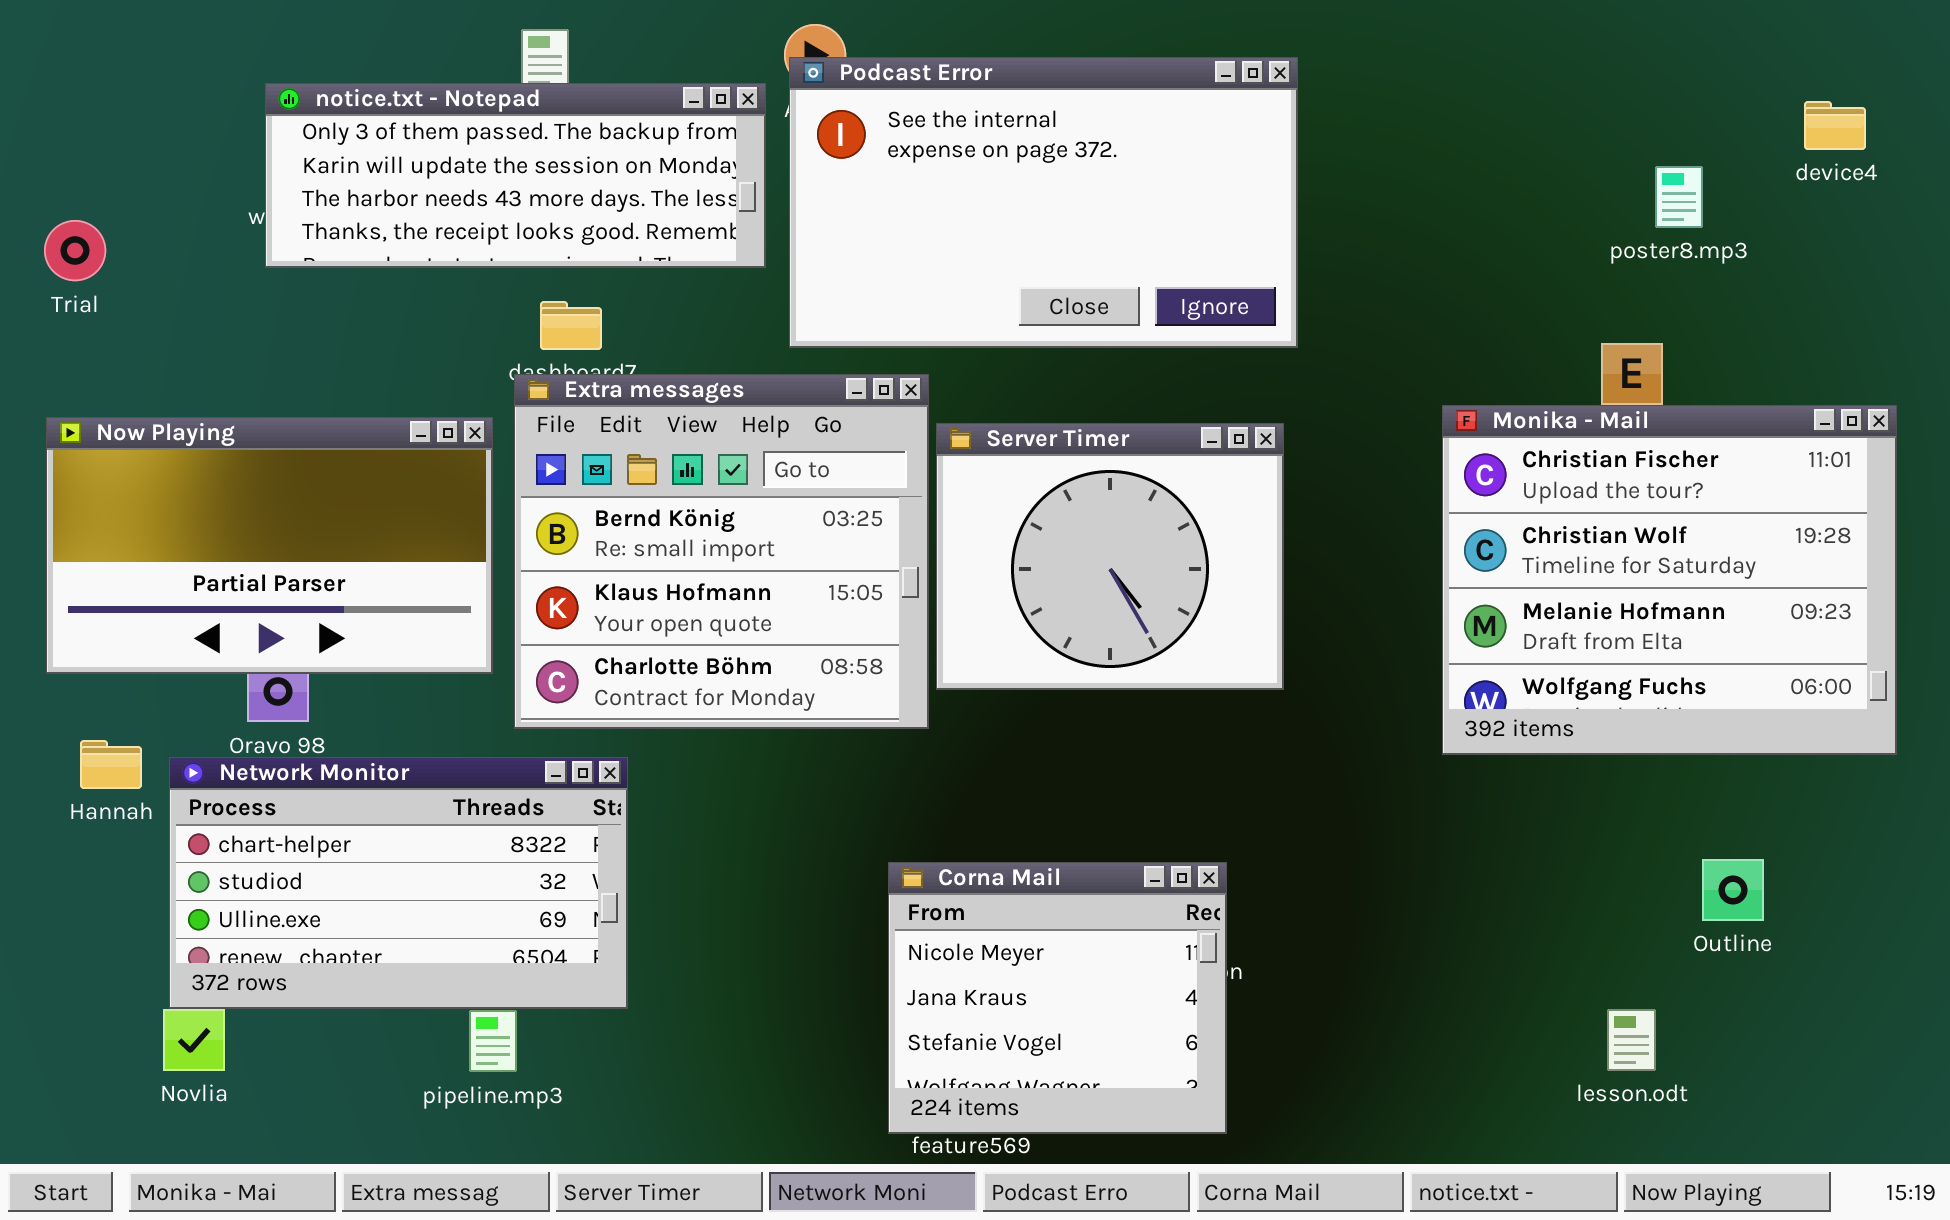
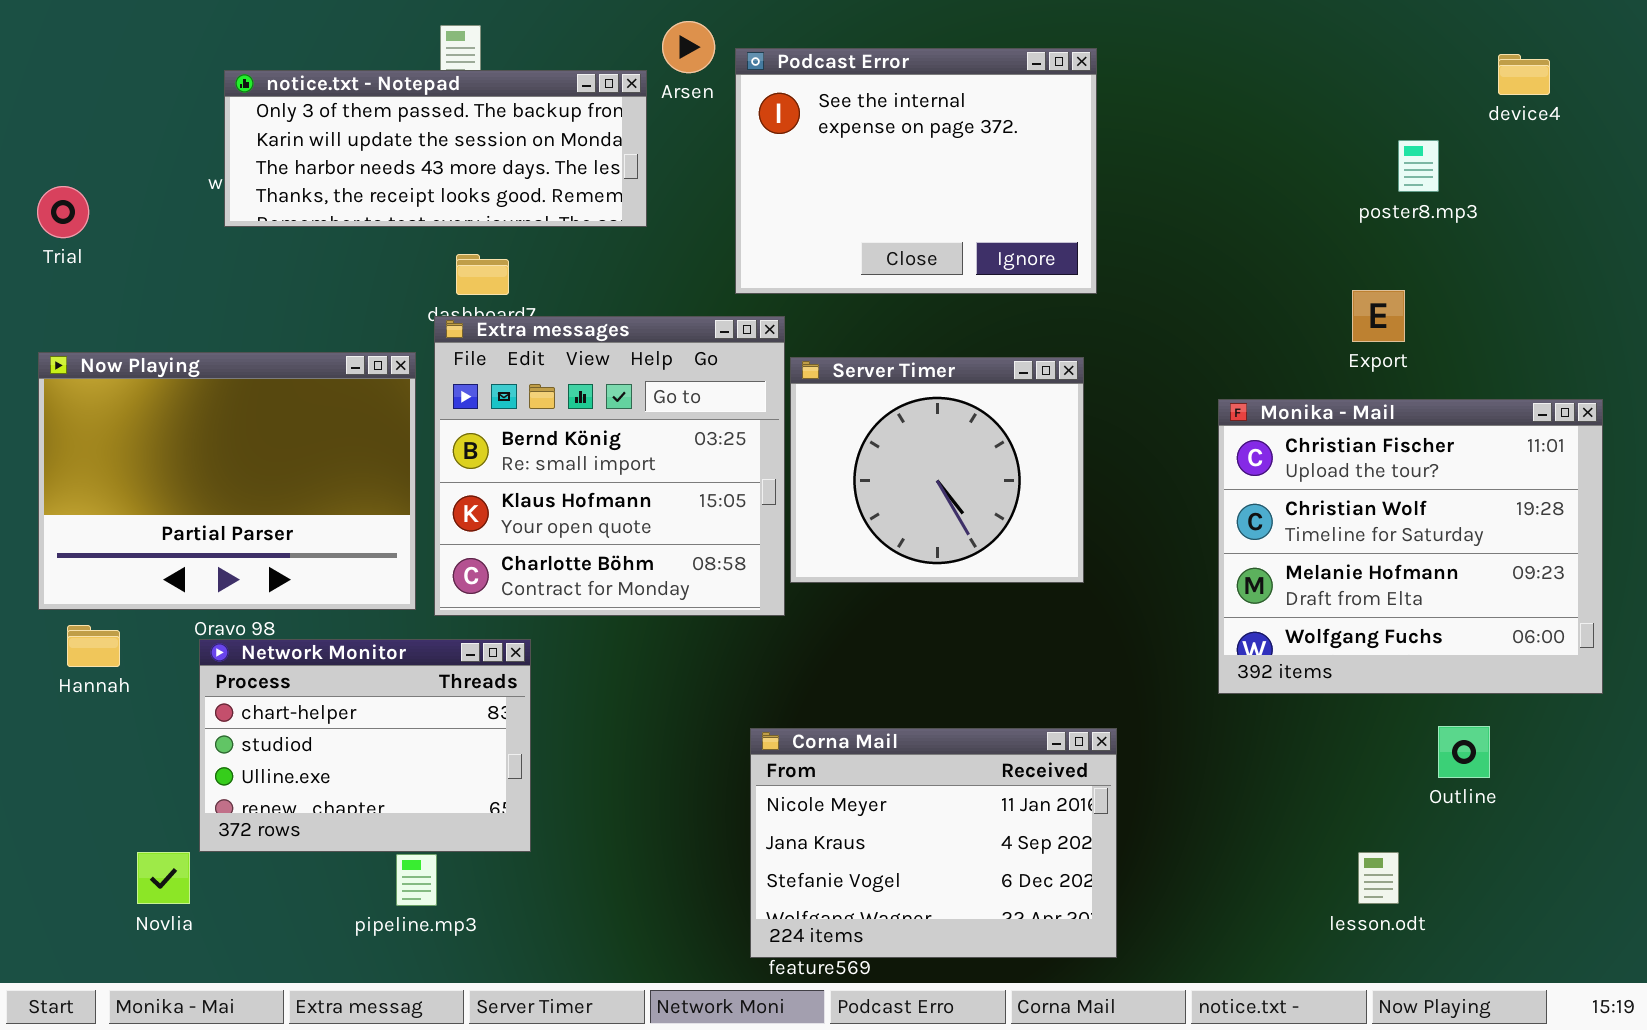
Podcast Error: [789,57,1298,348] -> [735,48,1097,294], resized
device4: [1804,101,1866,150] -> [1498,54,1550,95], moved
Monika - Mail: [1442,405,1897,755] -> [1218,399,1603,694], moved
Now Playing: [46,417,493,674] -> [38,352,416,610], resized
Network Monitor: [169,757,628,1009] -> [199,639,531,852], resized
Corna Mail: [888,862,1227,1134] -> [750,728,1117,958], resized

